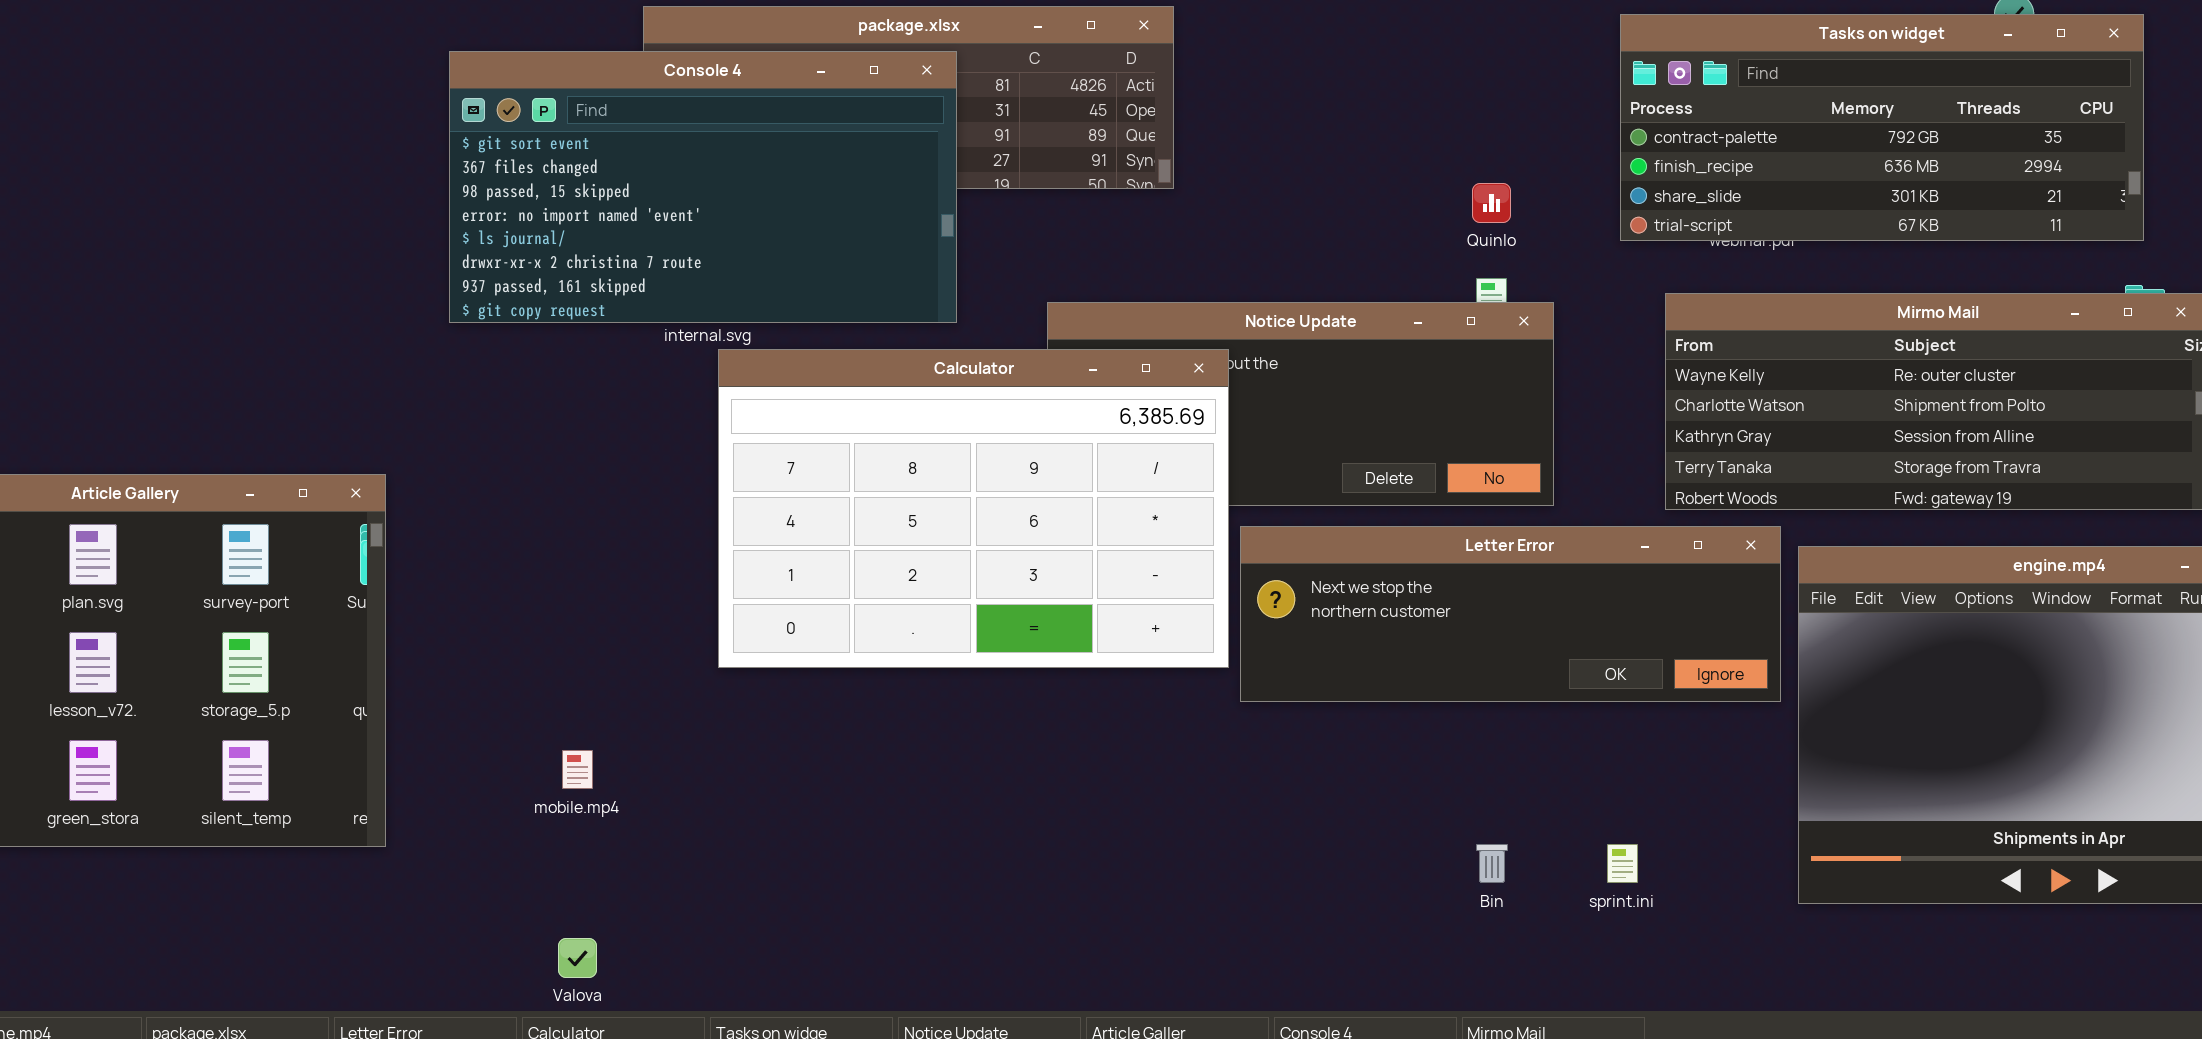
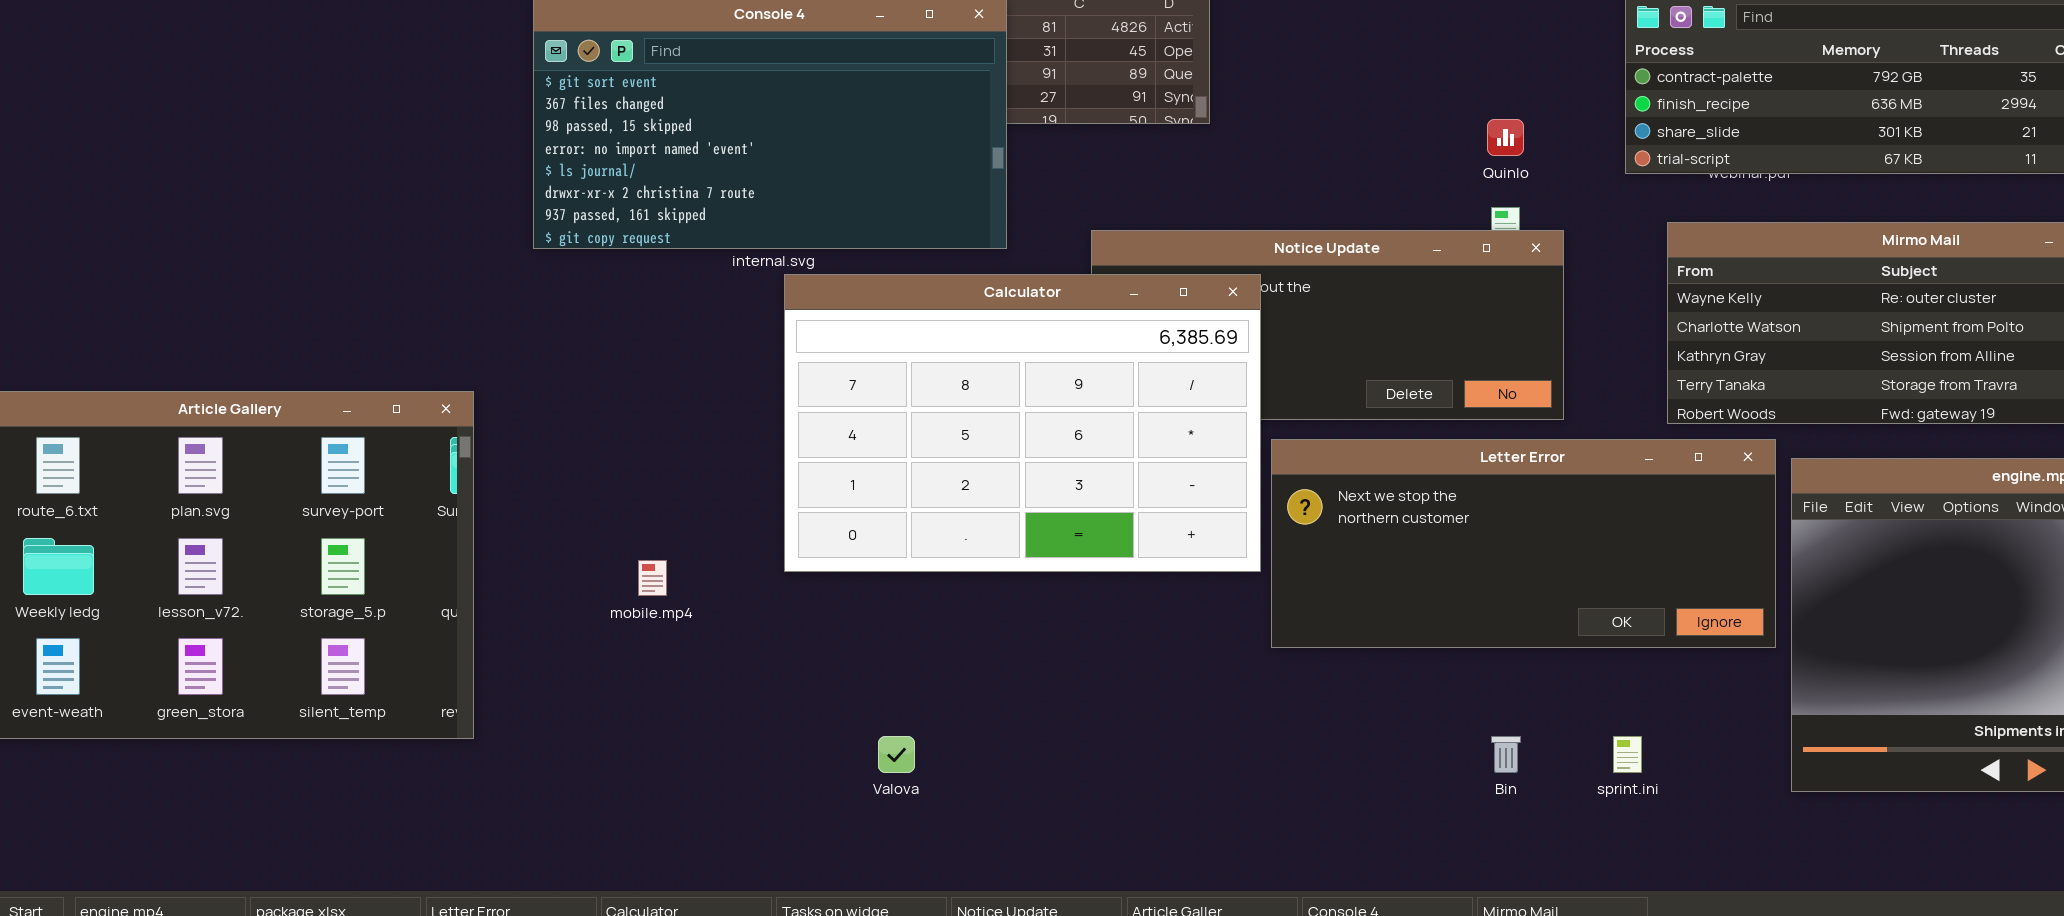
Letter Error: [1240,526,1781,702] -> [1271,439,1776,648], resized
mobile.mp4: [562,750,593,789] -> [638,560,667,596], moved
Valova: [558,938,597,978] -> [878,736,915,773], moved

